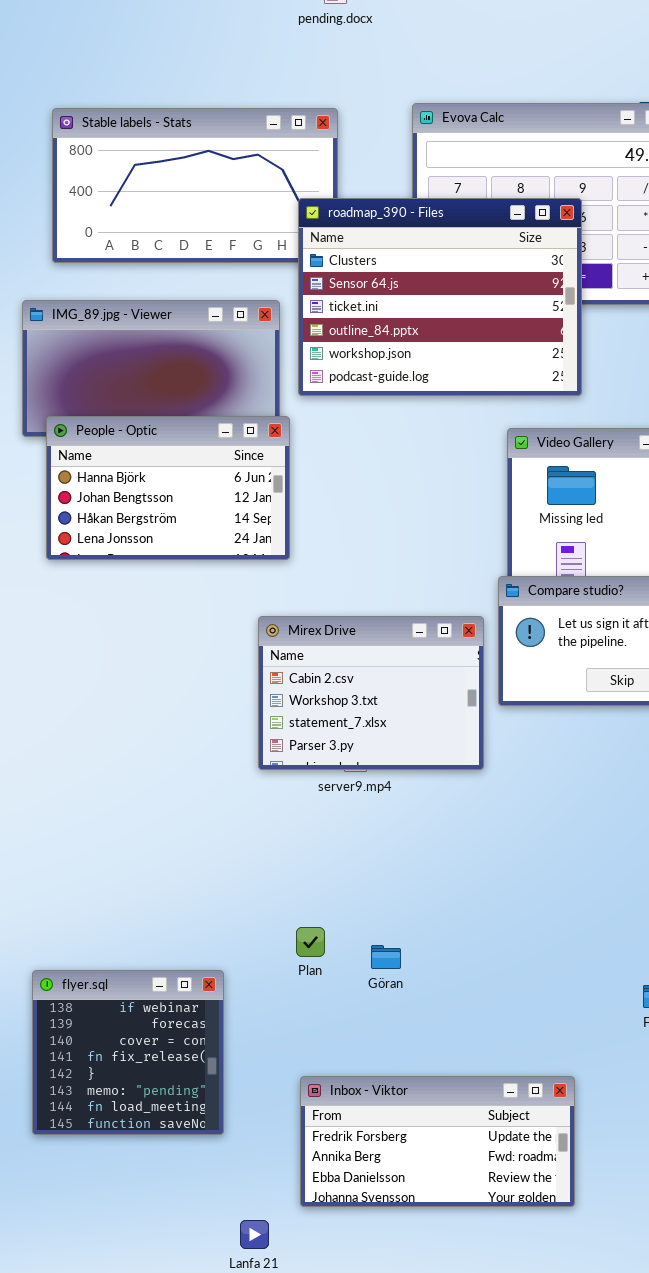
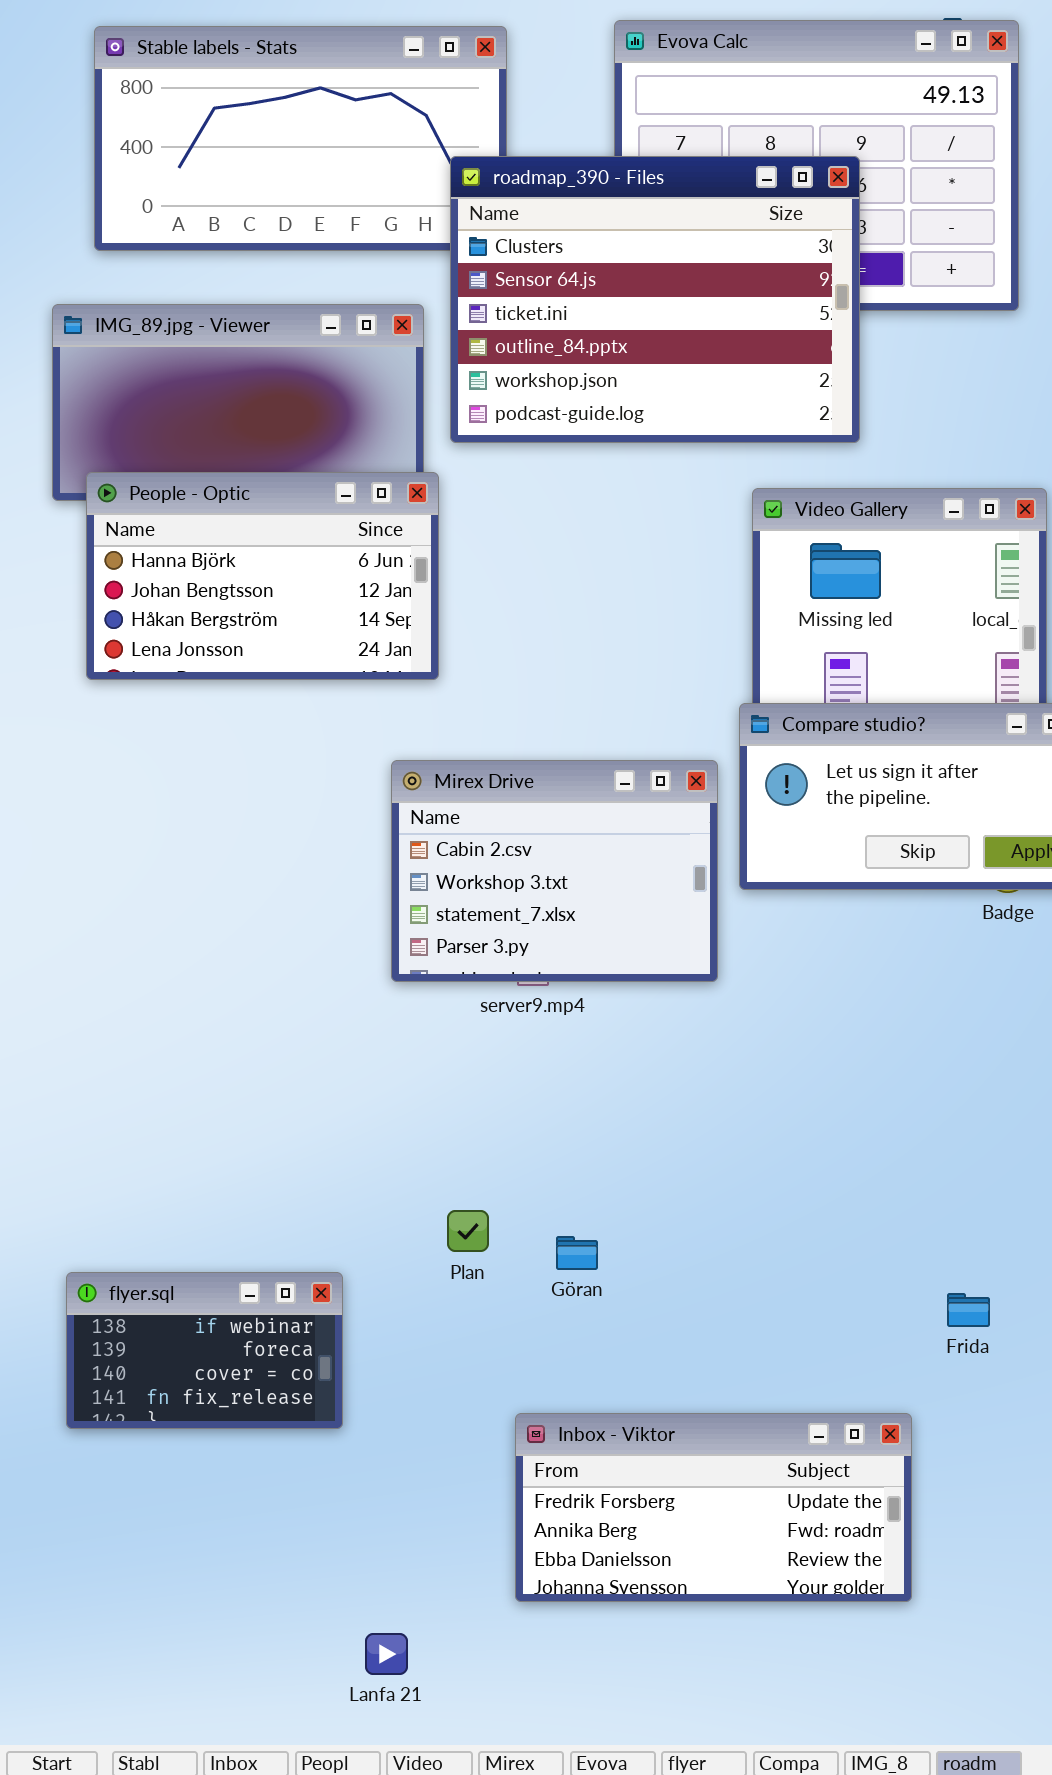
flyer.sql: [32,970,224,1135] -> [66,1272,343,1429], resized
Inbox - Viktor: [300,1076,575,1207] -> [515,1413,912,1602], moved

